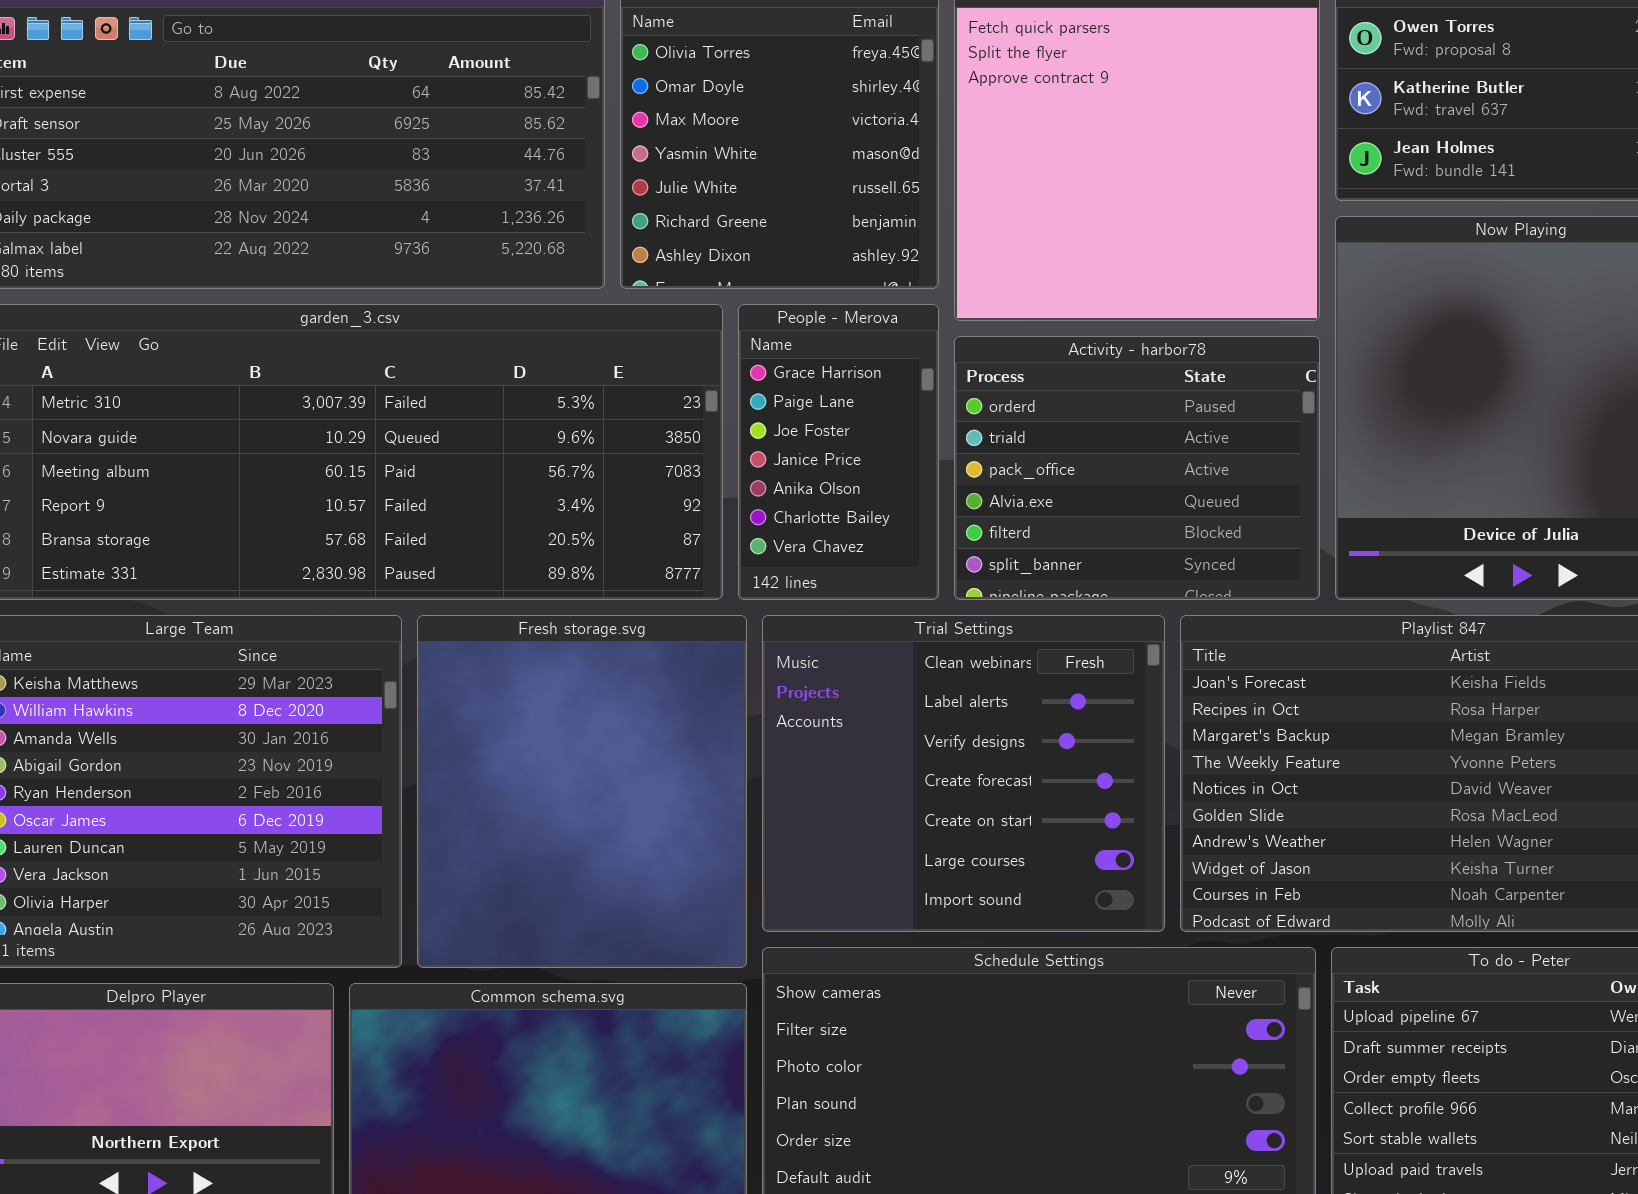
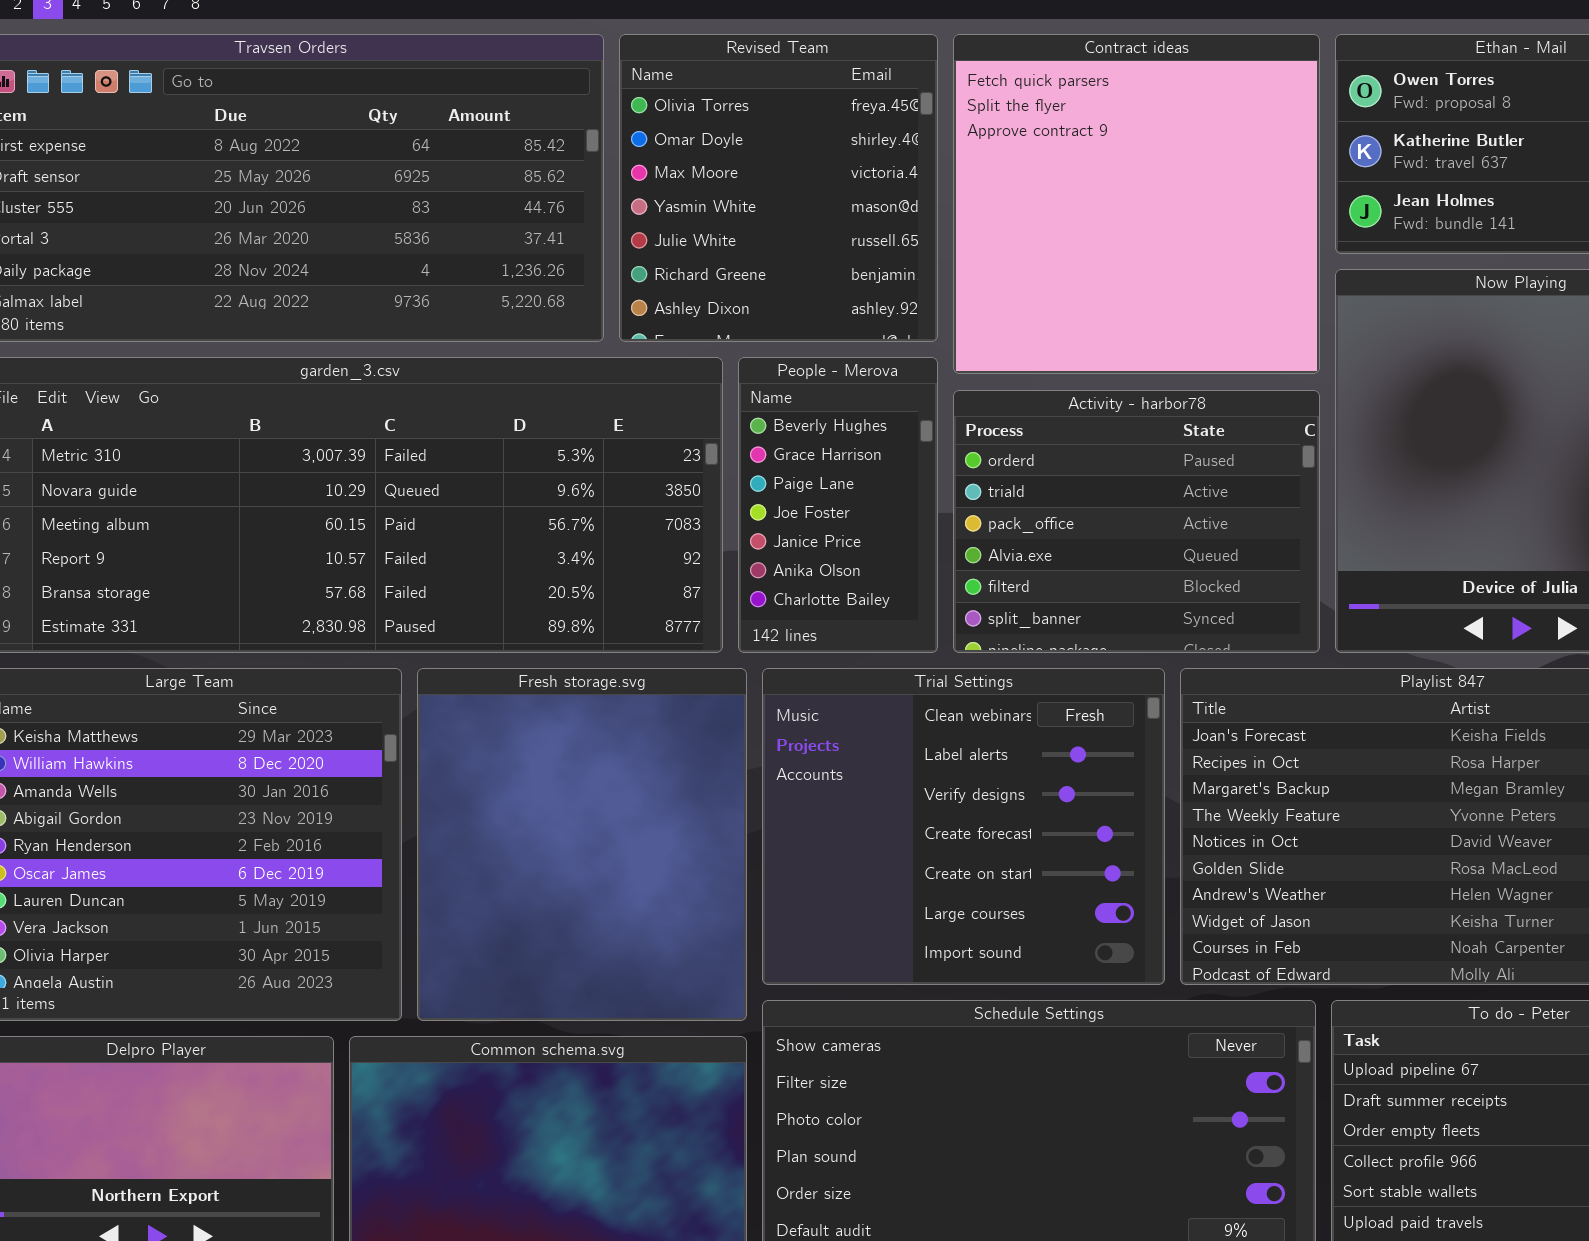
People - Merova: [738,304,939,600] -> [738,357,938,653], scrolled up 1 row

